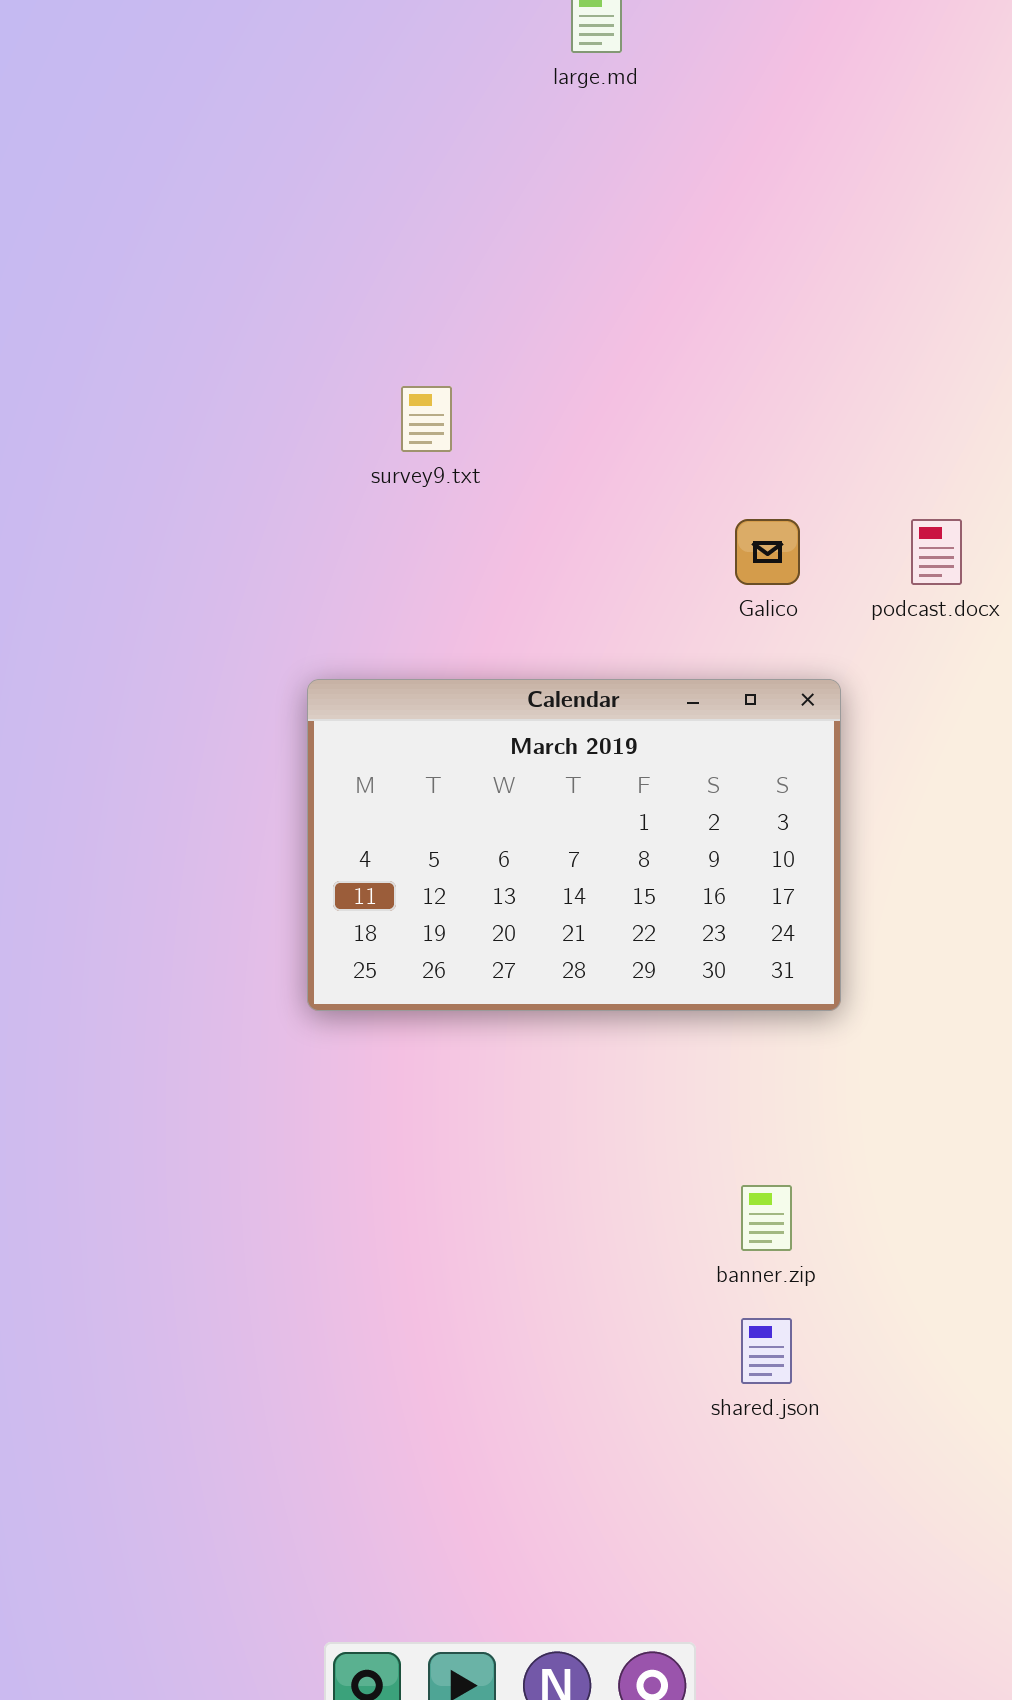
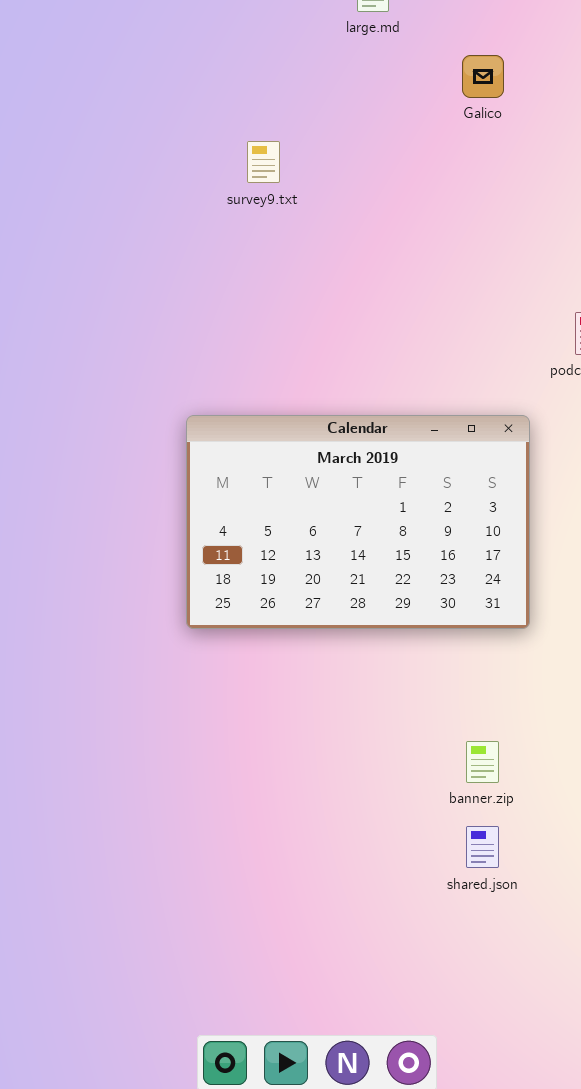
survey9.txt: [401,386,452,452] -> [247,141,280,183], moved
Galico: [735,519,800,585] -> [462,55,504,98], moved

